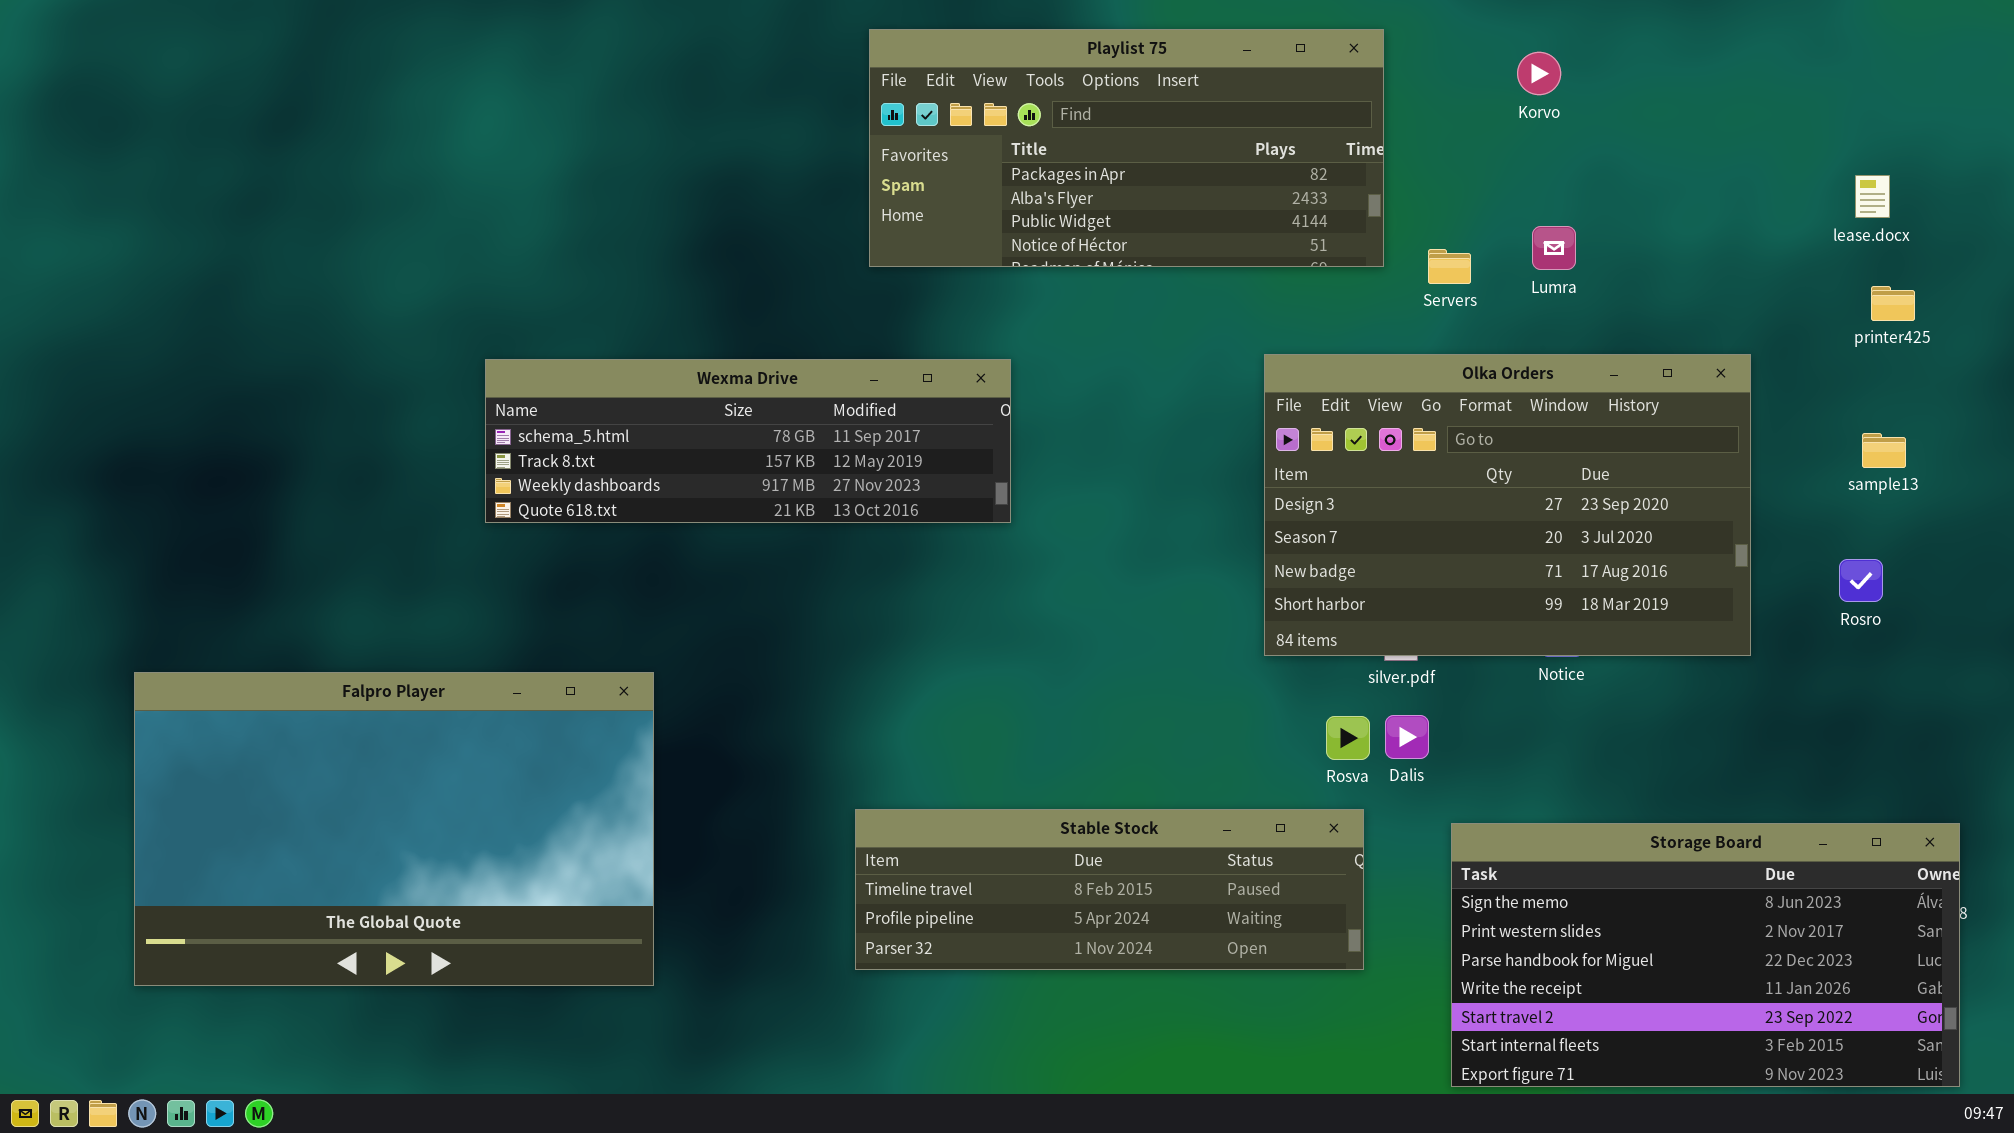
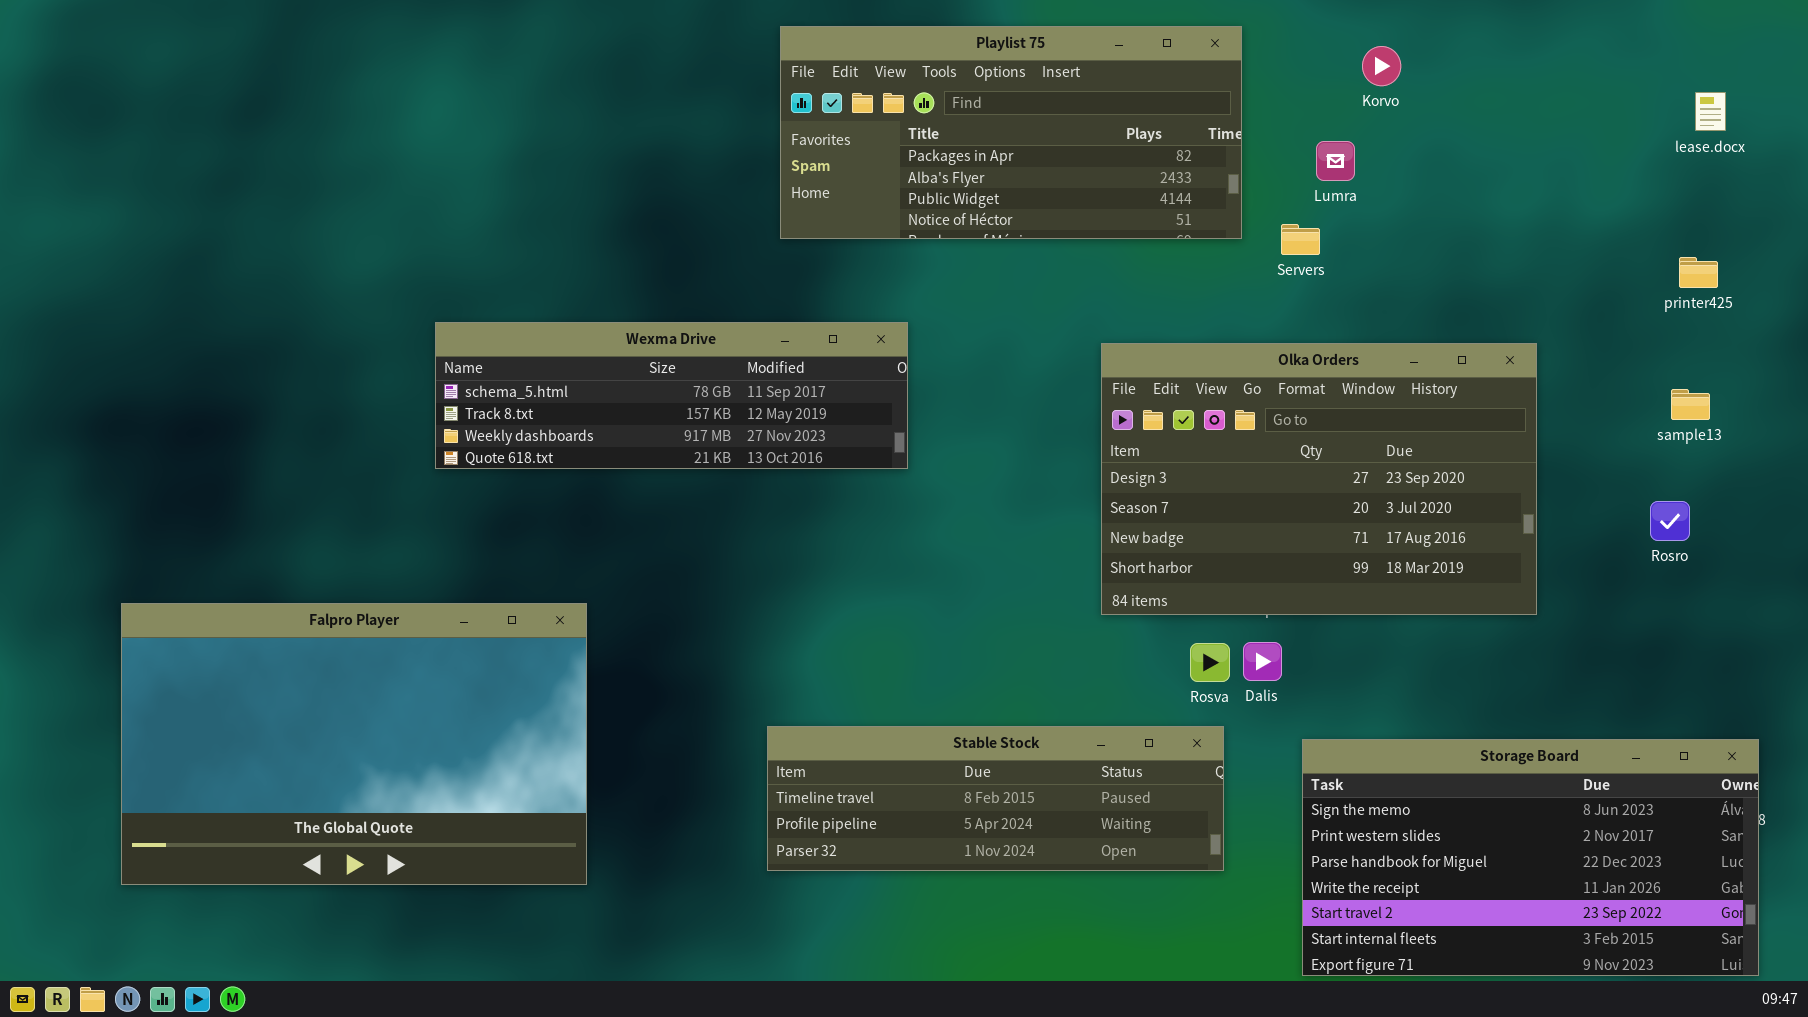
lease.docx: [1855,175,1890,218] -> [1695,92,1726,131], moved
Lumra: [1532,226,1576,270] -> [1316,141,1355,181], moved
Olka Orders: [1264,354,1751,656] -> [1101,343,1537,615], moved

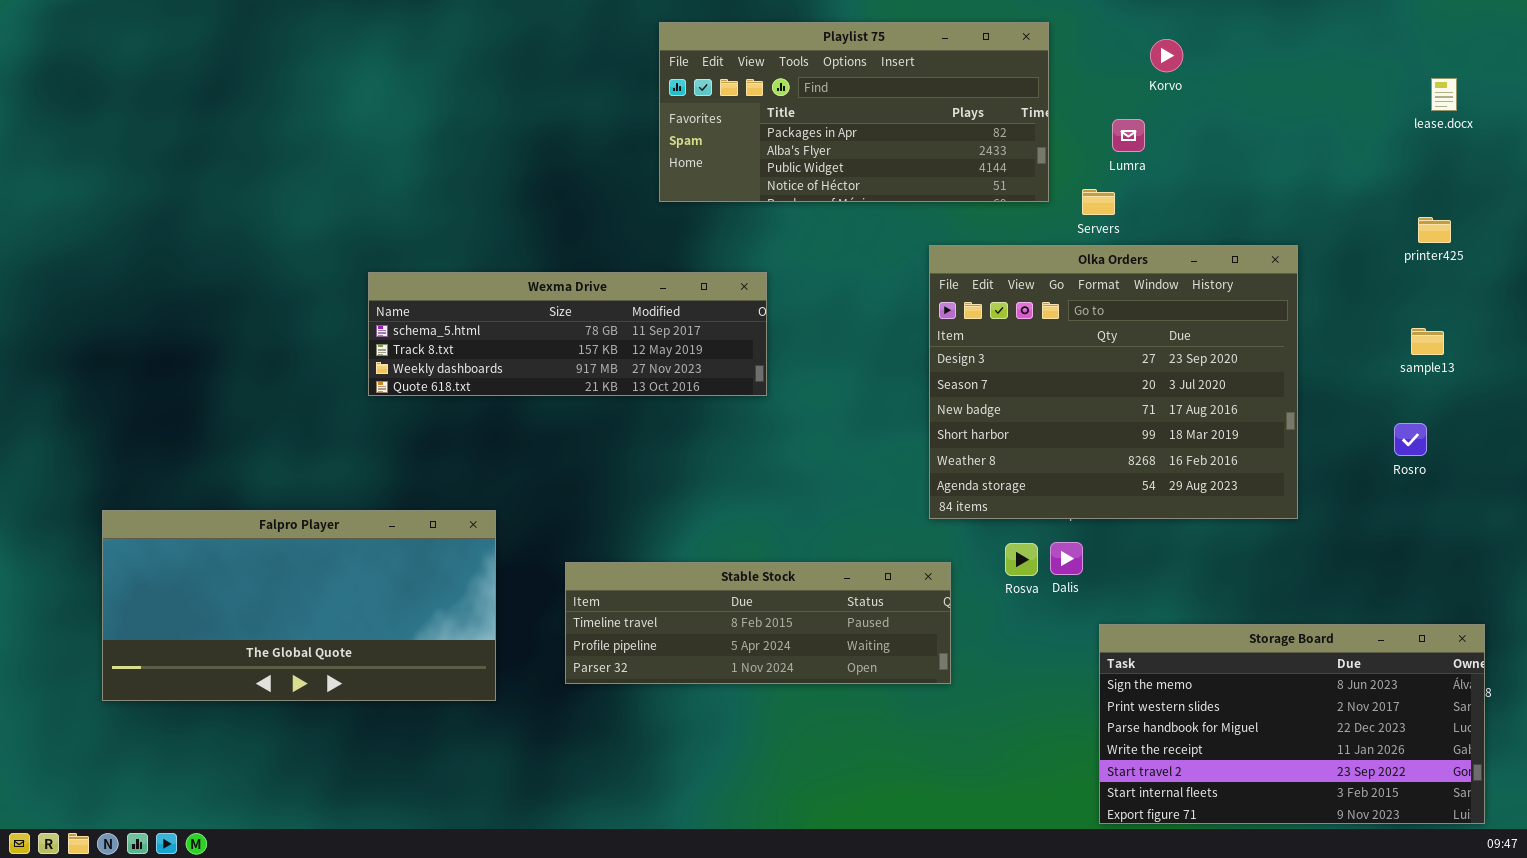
Olka Orders: [1101,343,1537,615] -> [929,245,1298,519], resized
Falpro Player: [121,603,587,885] -> [102,510,496,701], resized
Stable Stock: [767,726,1224,871] -> [565,562,951,684], moved

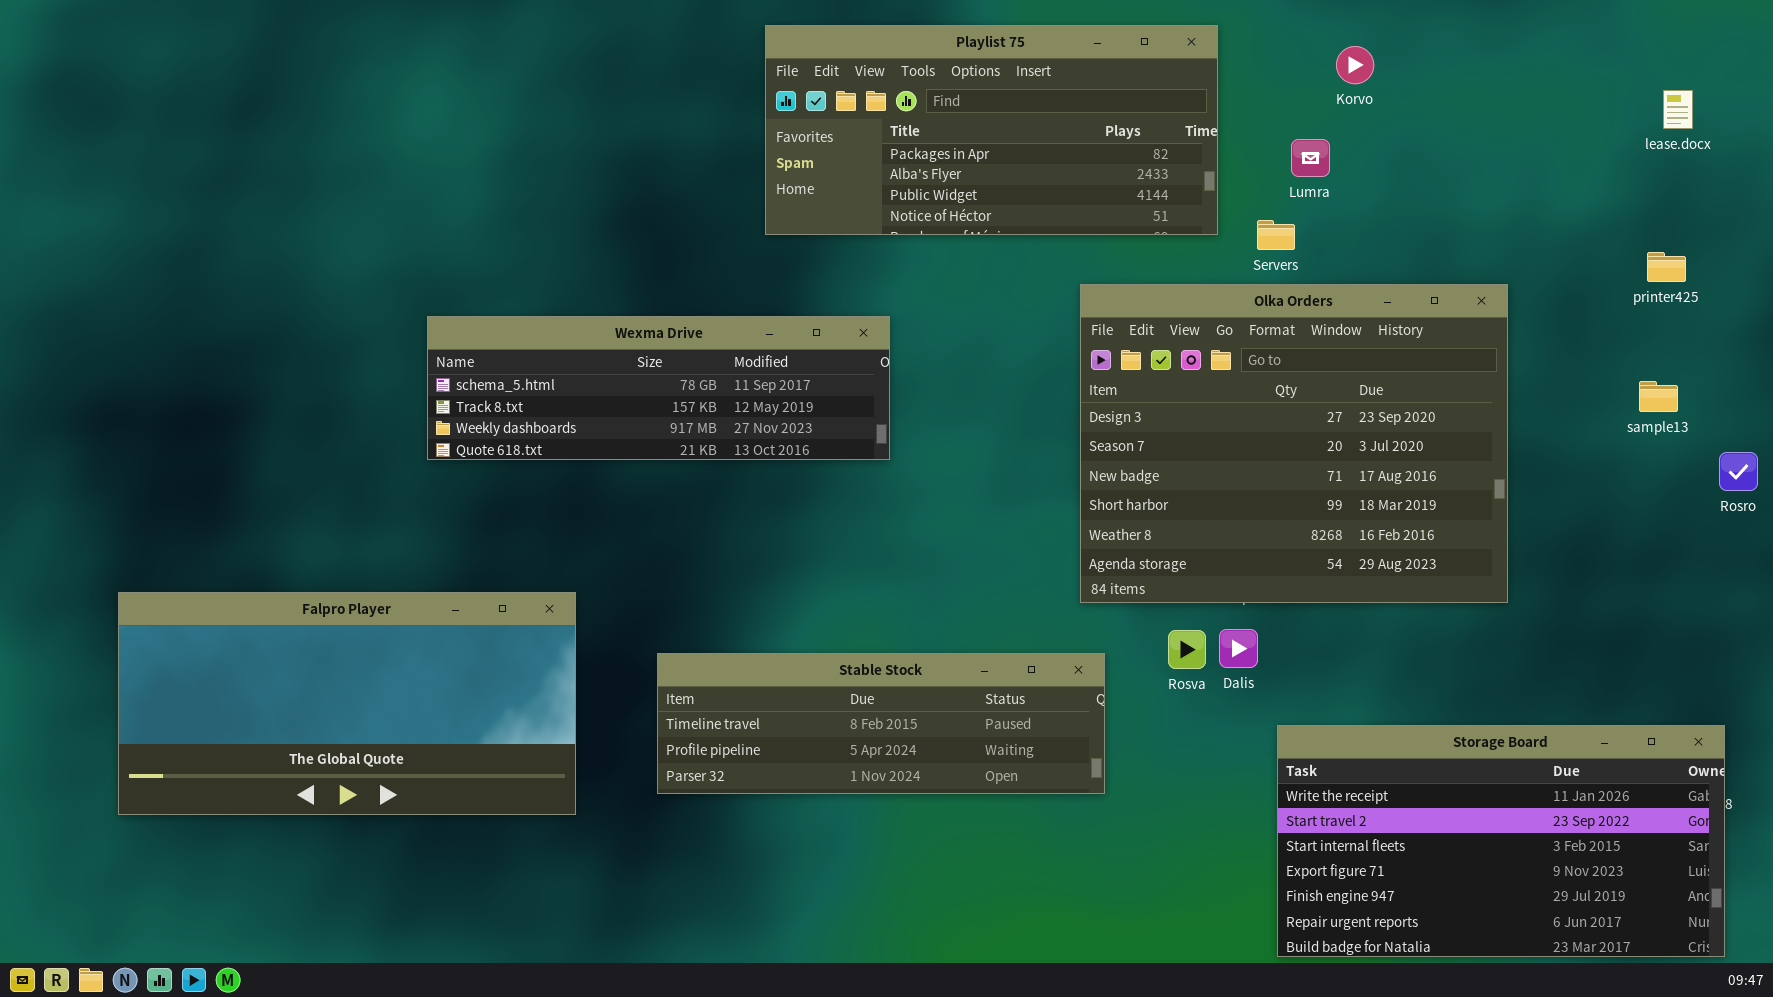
Rosro: [1394,423,1427,456] -> [1719,452,1758,491], moved
Storage Board: [1099,624,1485,824] -> [1277,725,1725,957], scrolled down 3 rows

